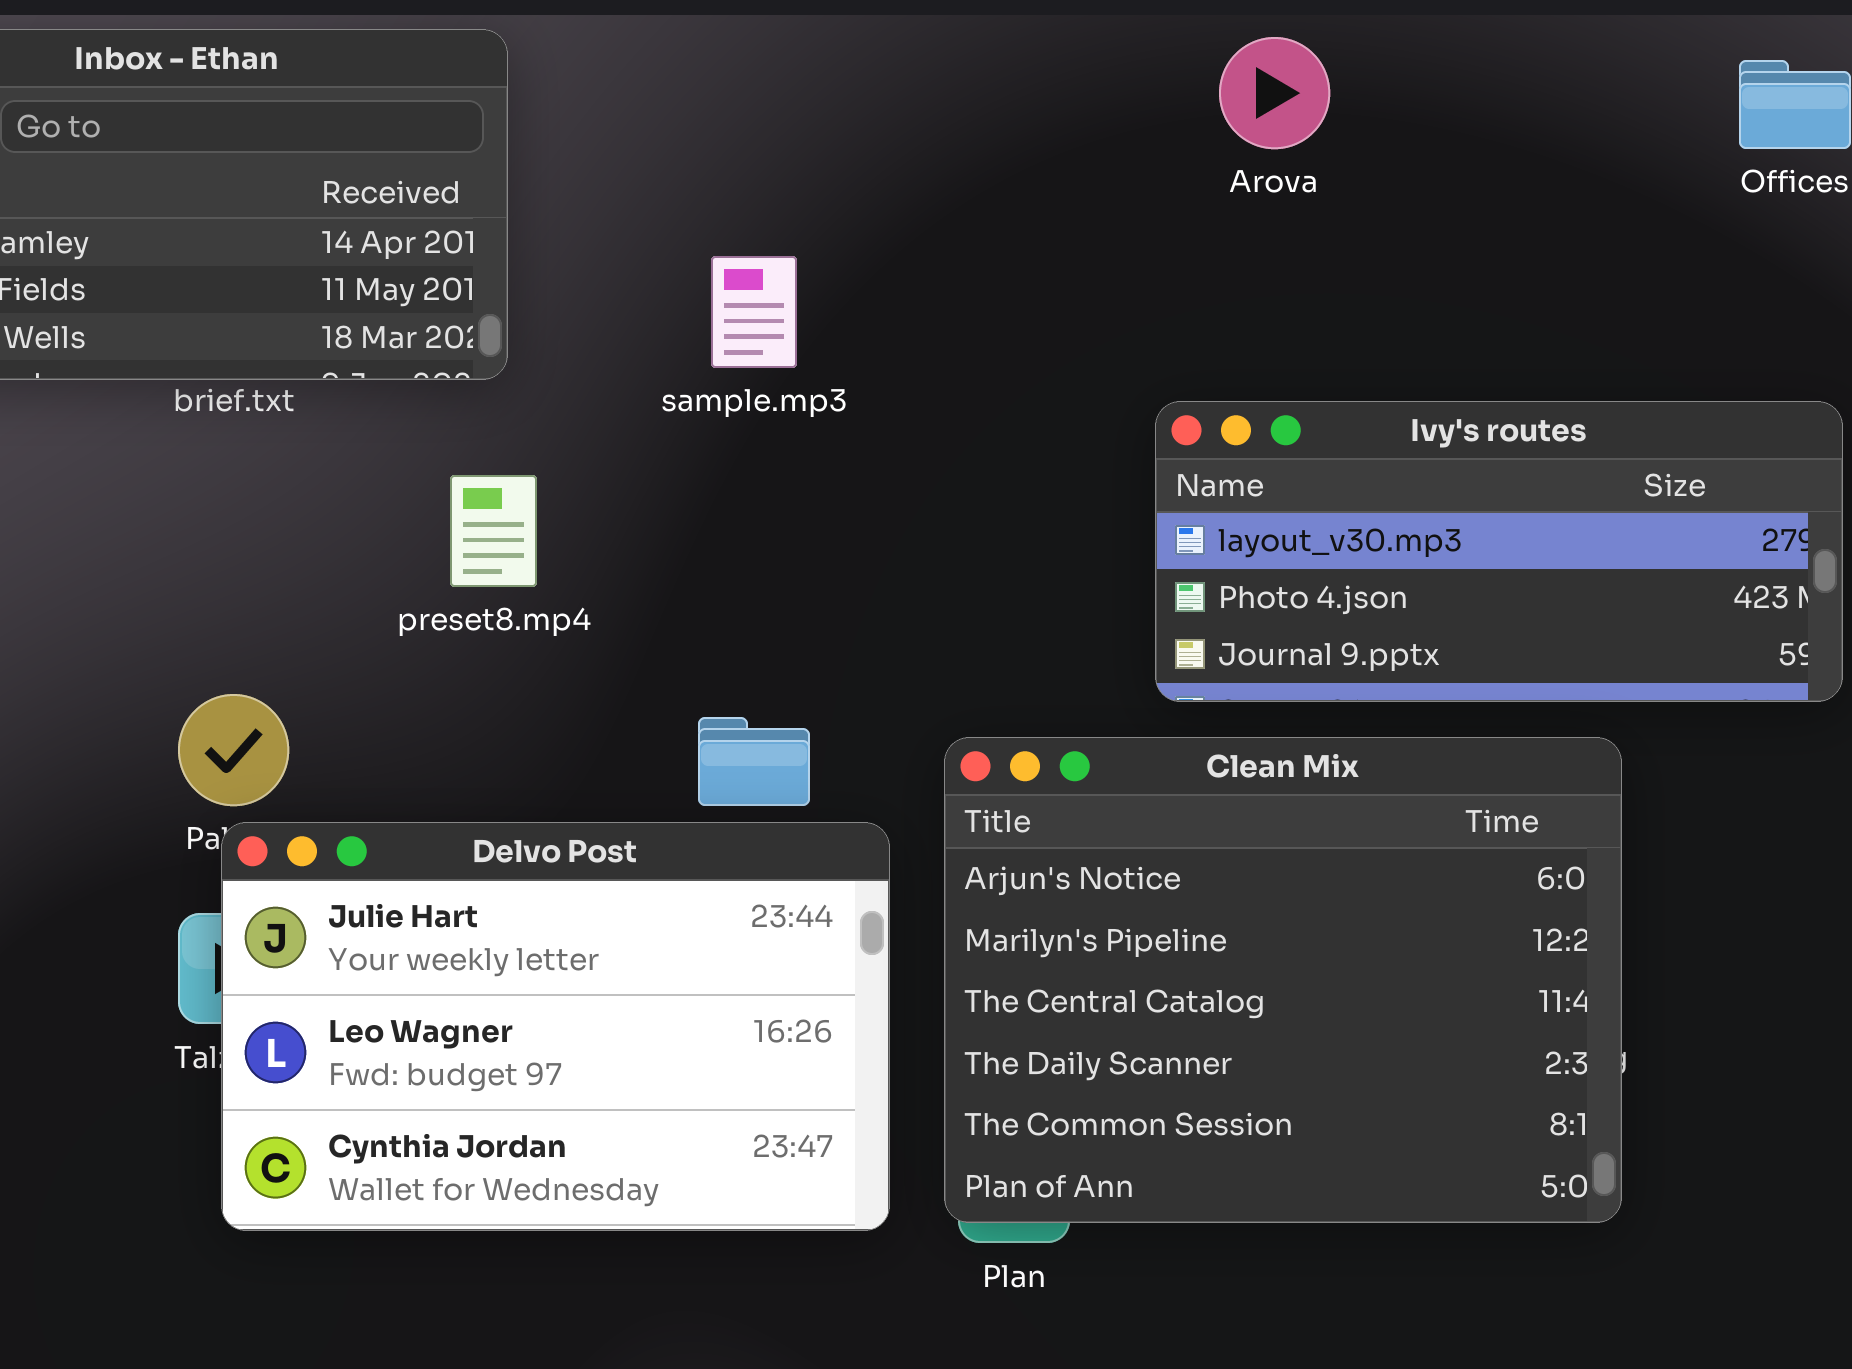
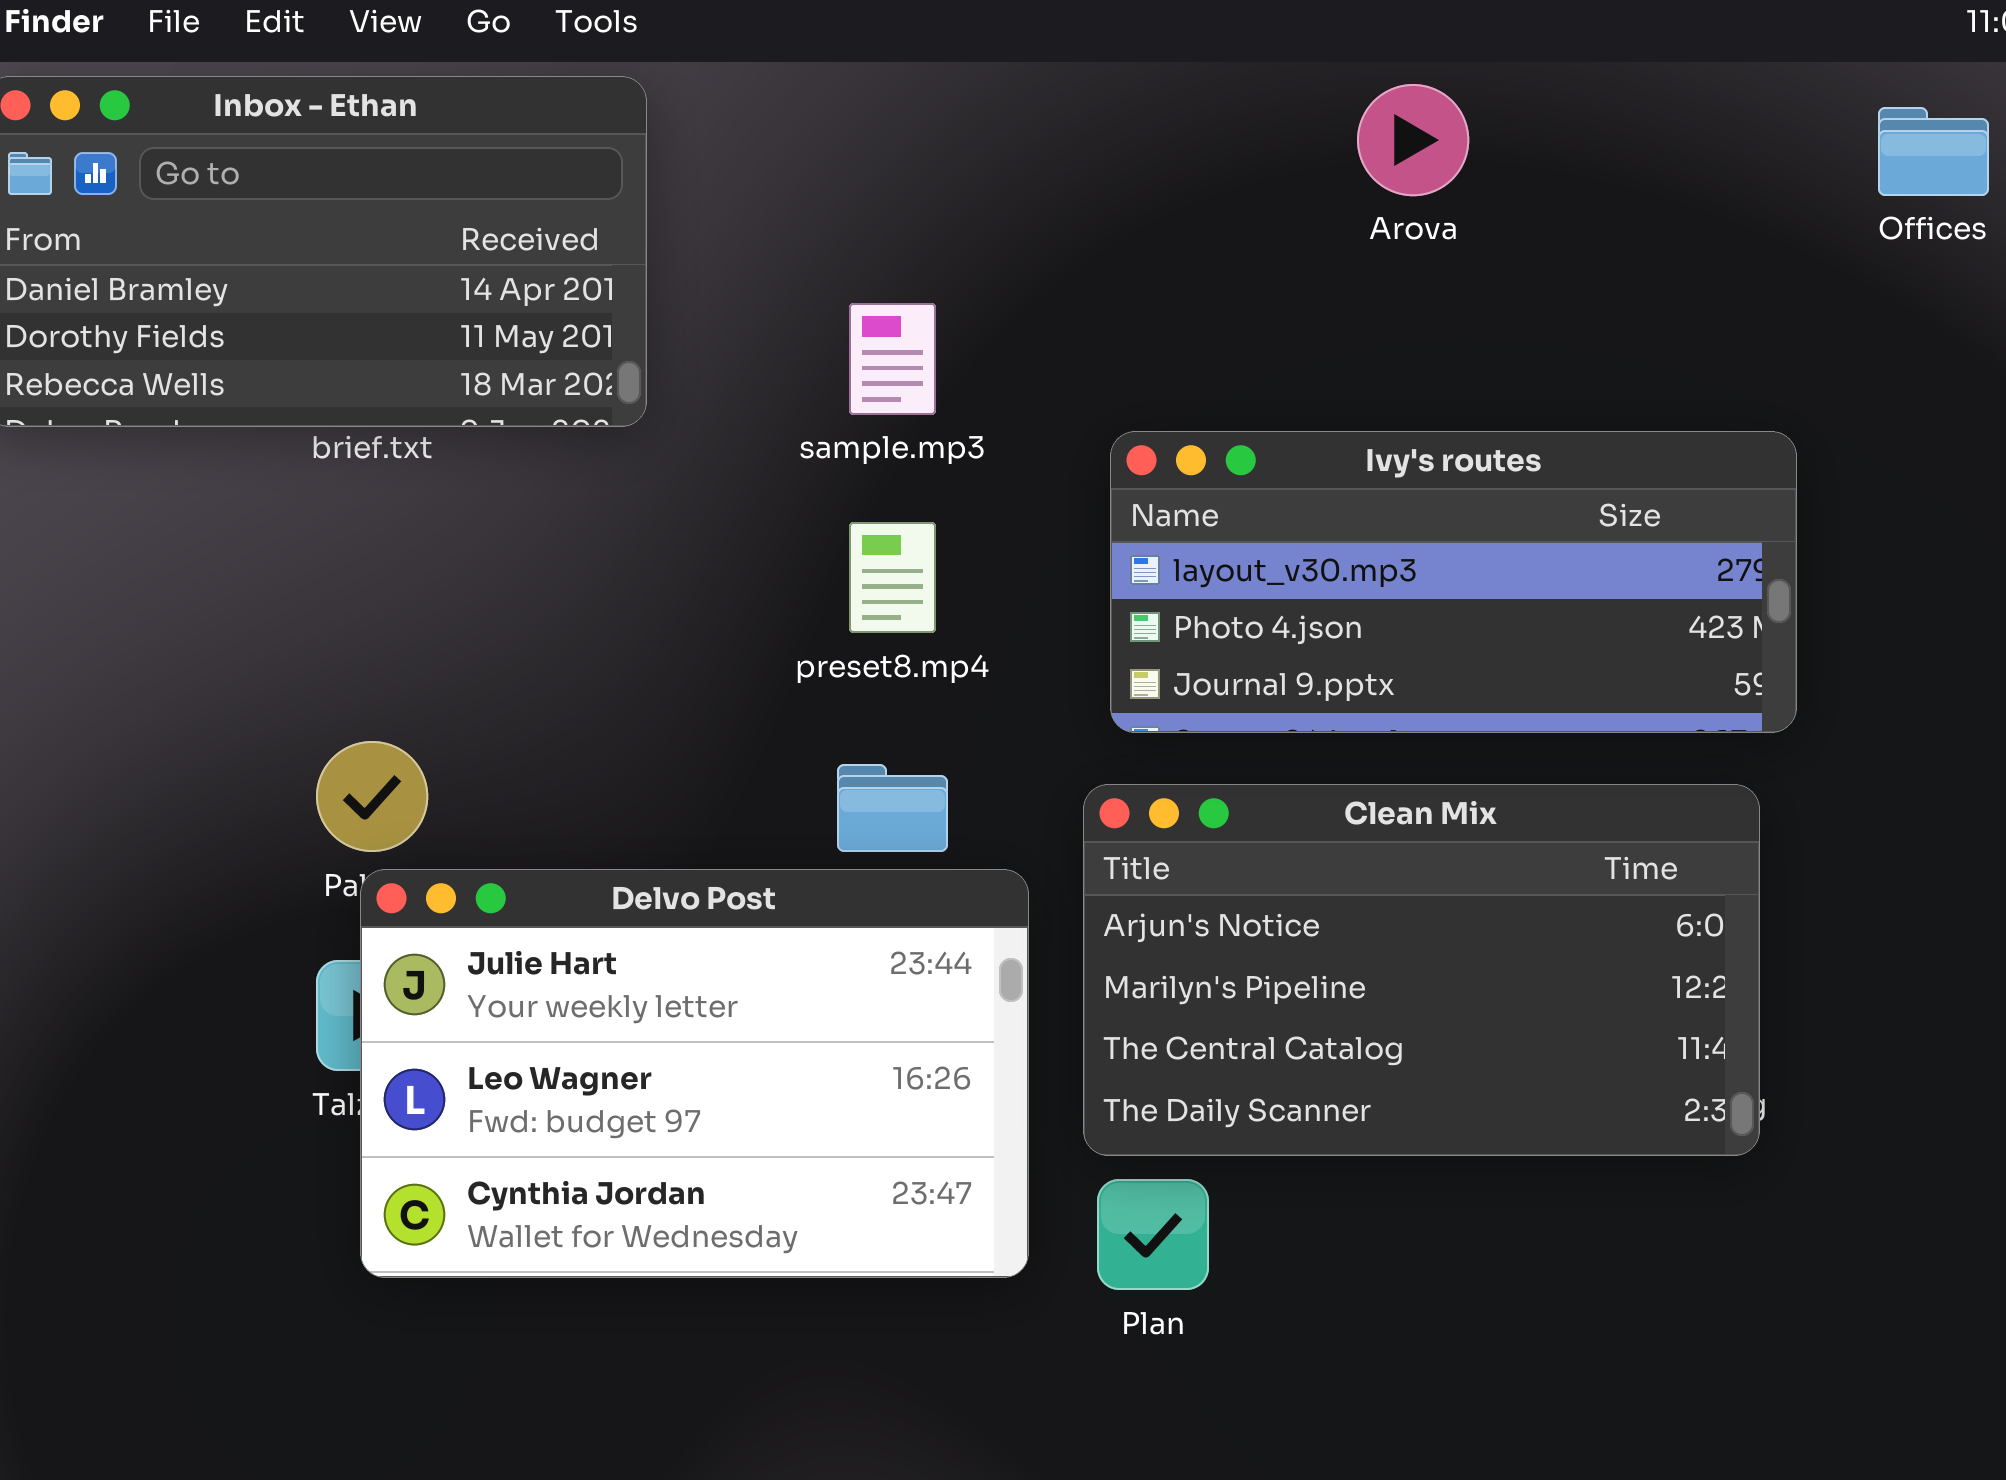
Ivy's routes: [1155,401,1843,702] -> [1110,431,1797,733], moved
preset8.mp4: [450,475,537,587] -> [849,522,936,633], moved
Clean Mix: [944,737,1622,1223] -> [1083,784,1760,1156], resized

